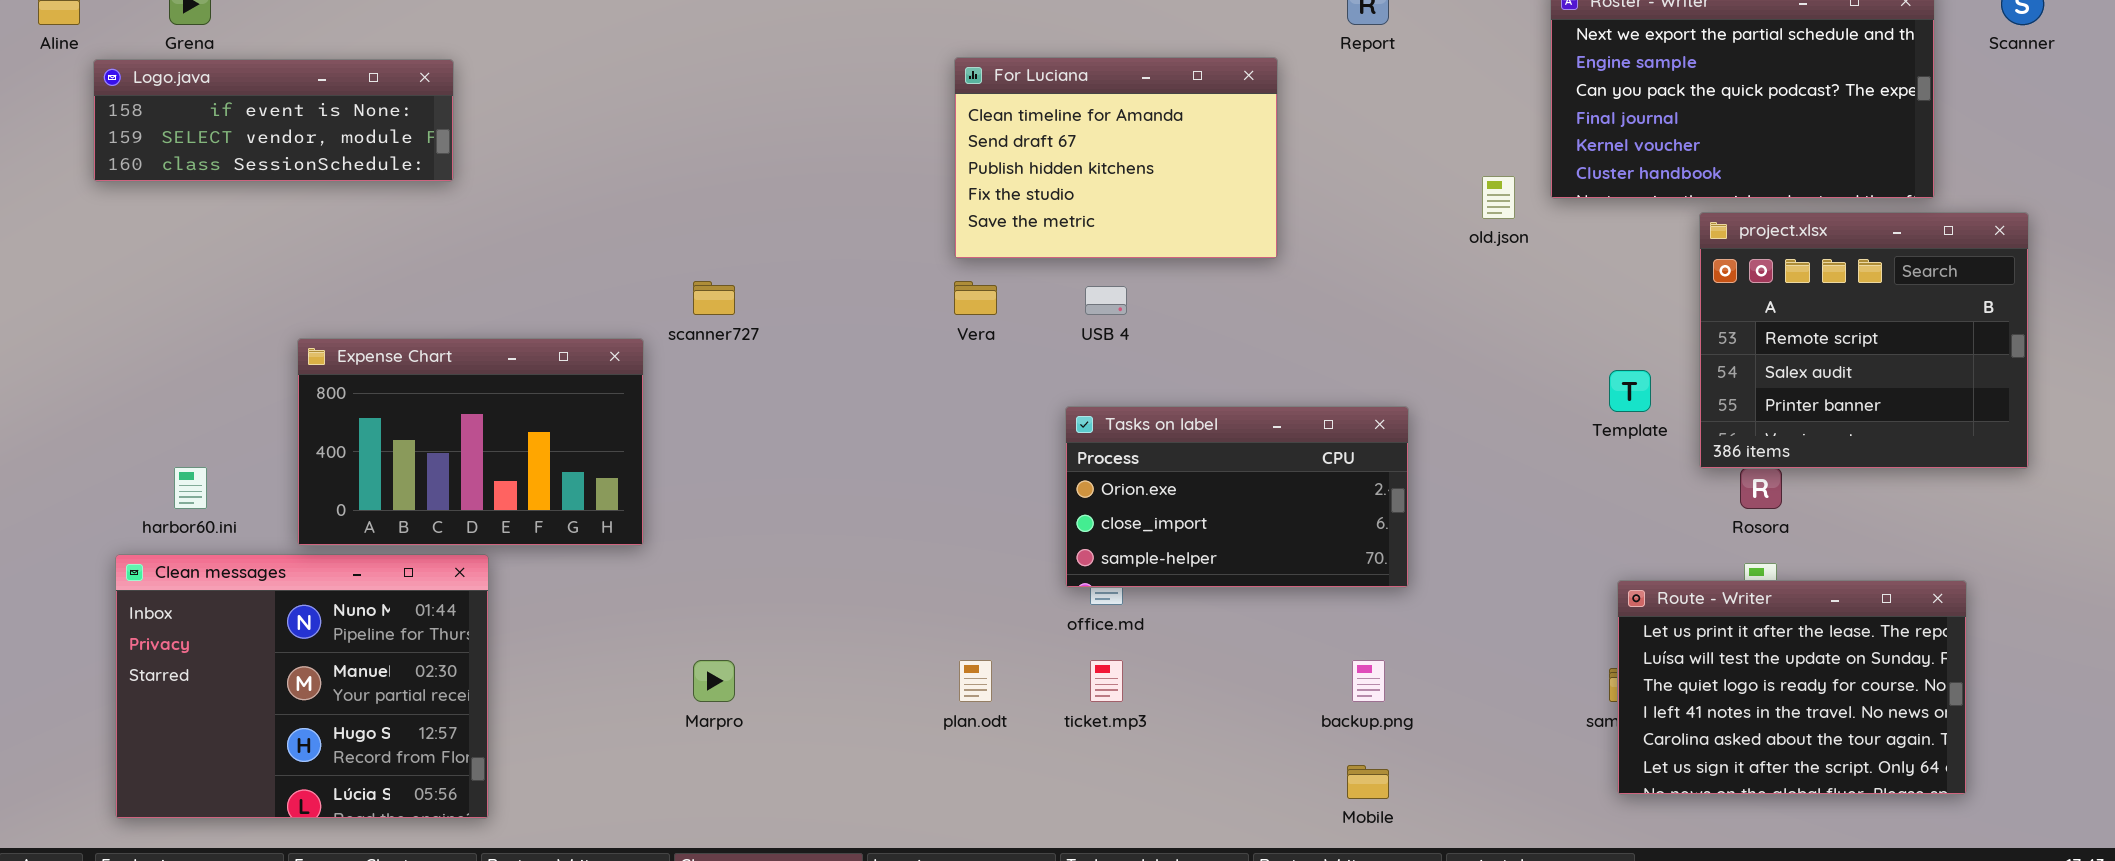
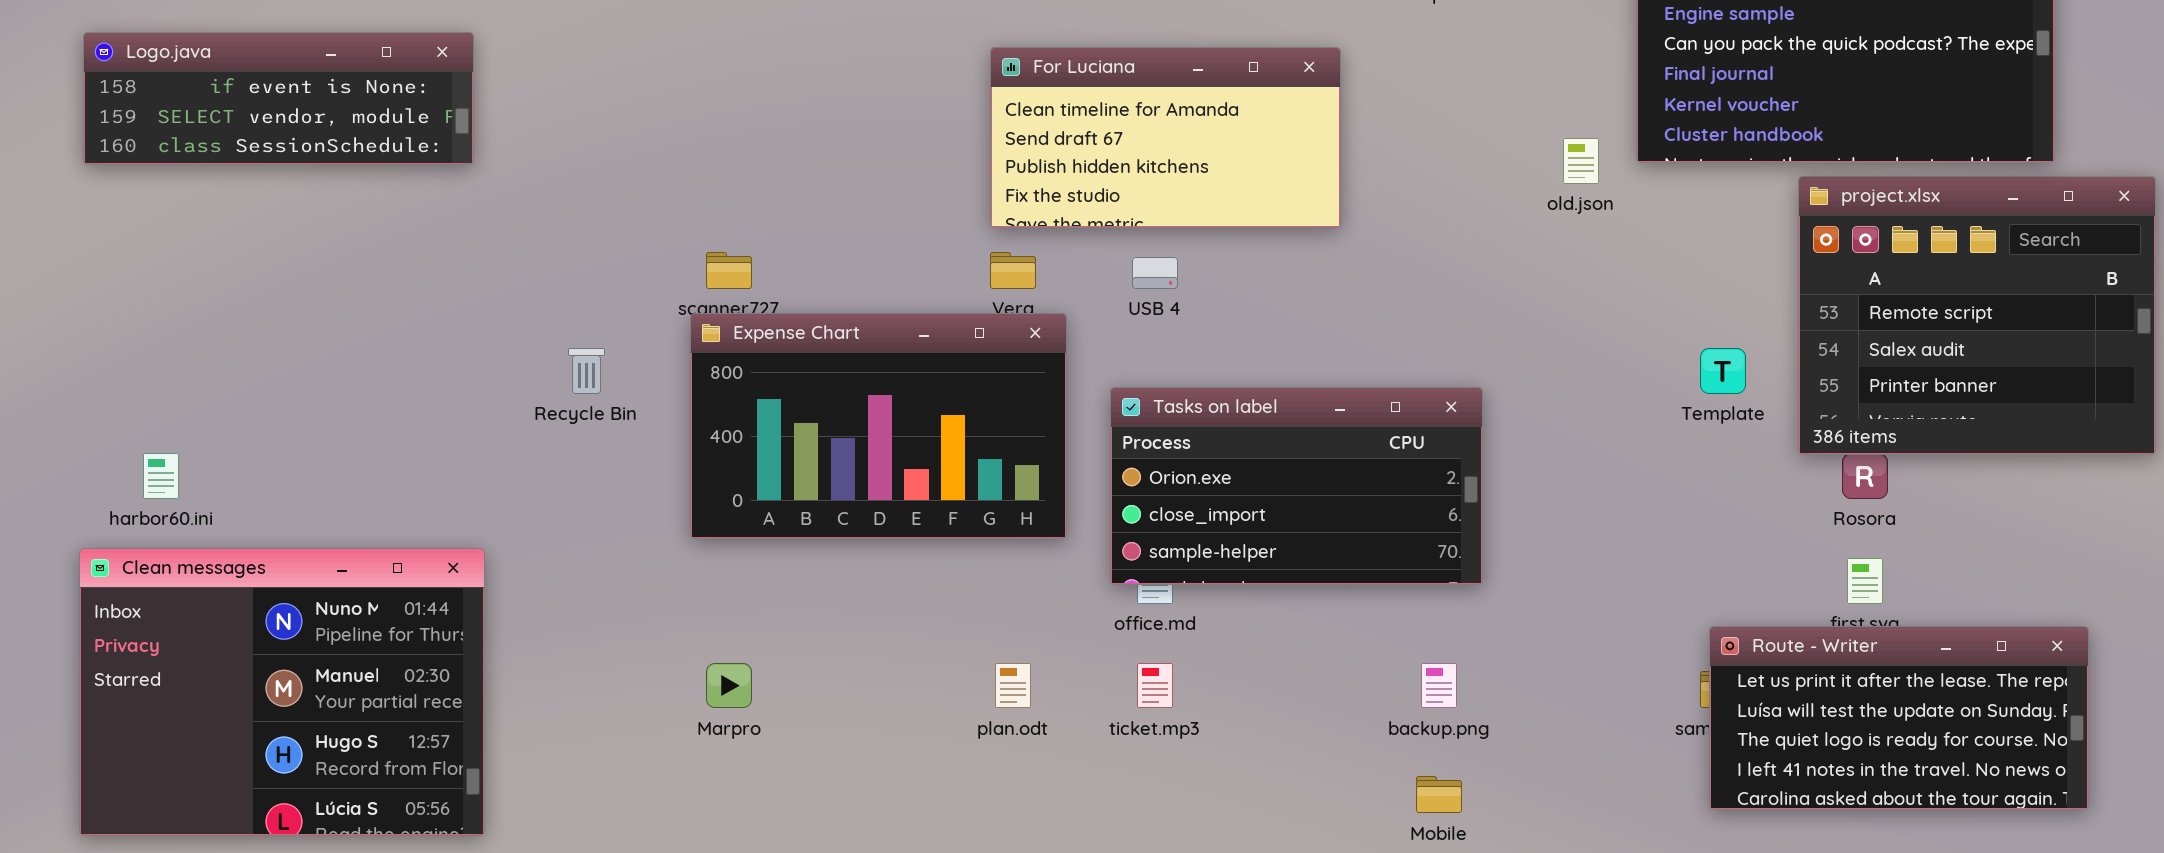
For Luciana: [954,57,1278,259] -> [990,47,1341,228], resized
Logo.java: [93,59,454,182] -> [83,32,474,165], moved
Expense Chart: [297,338,644,546] -> [690,313,1067,539], moved
Route - Writer: [1617,580,1967,795] -> [1709,626,2089,810], resized

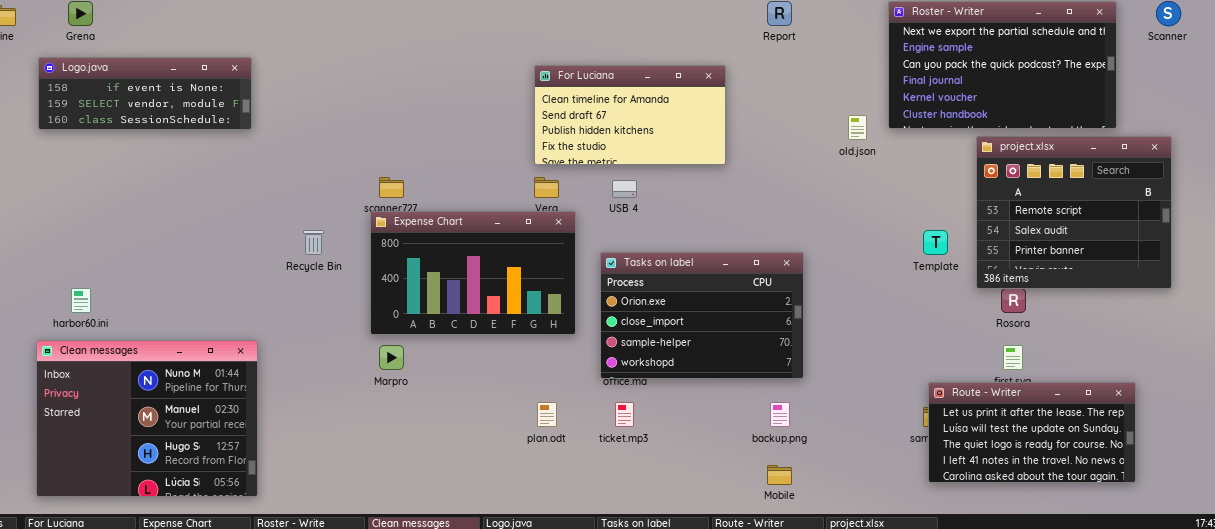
Tasks on label: [1110,387,1483,585] -> [600,252,804,379], resized
Marpro: [706,663,752,708] -> [379,345,404,370], moved

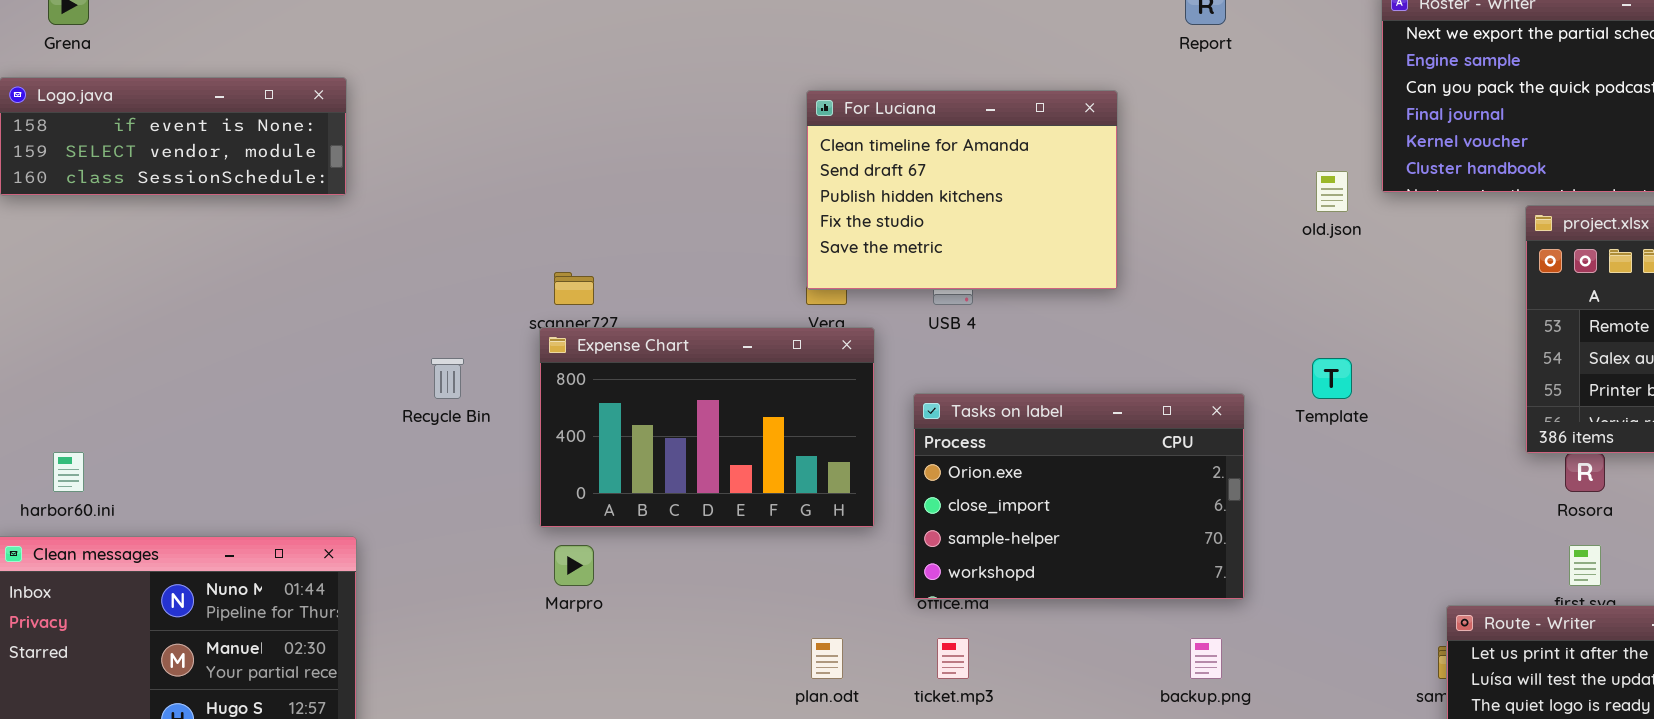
For Luciana: [534,65,726,165] -> [806,90,1118,290], resized
Template: [923,230,948,255] -> [1312,358,1352,399], moved

